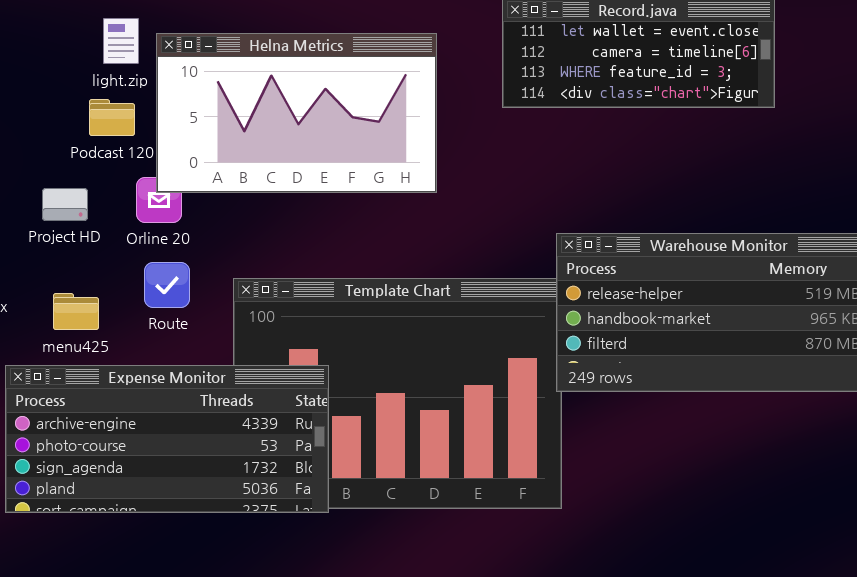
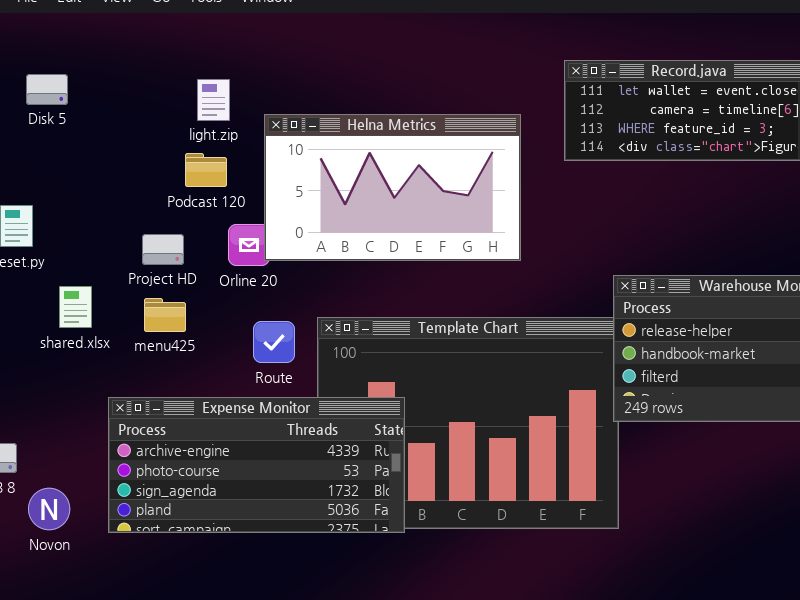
Helna Metrics: [156,33,437,193] -> [264,114,521,261], moved
Route: [144,262,190,308] -> [253,321,295,363], moved
menu425: [53,293,99,330] -> [144,298,186,332], moved

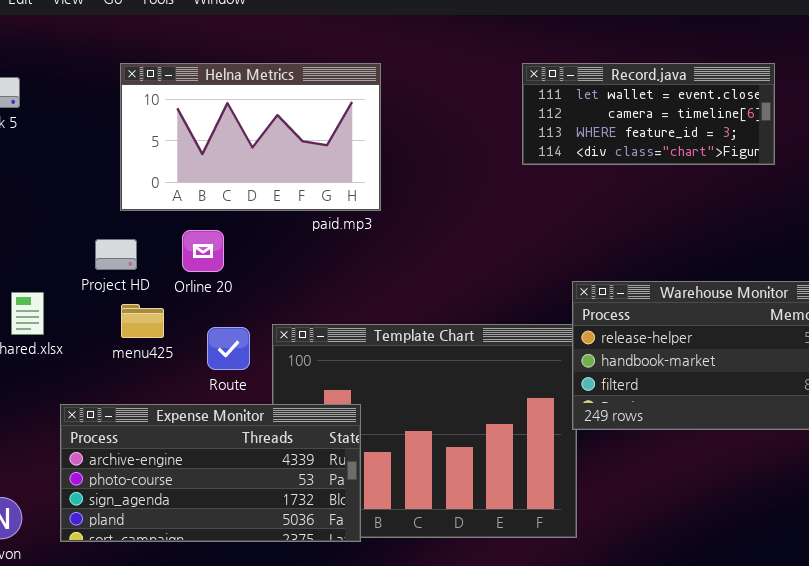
Helna Metrics: [264,114,521,261] -> [120,63,381,211], moved
menu425: [144,298,186,332] -> [121,304,164,338], moved

